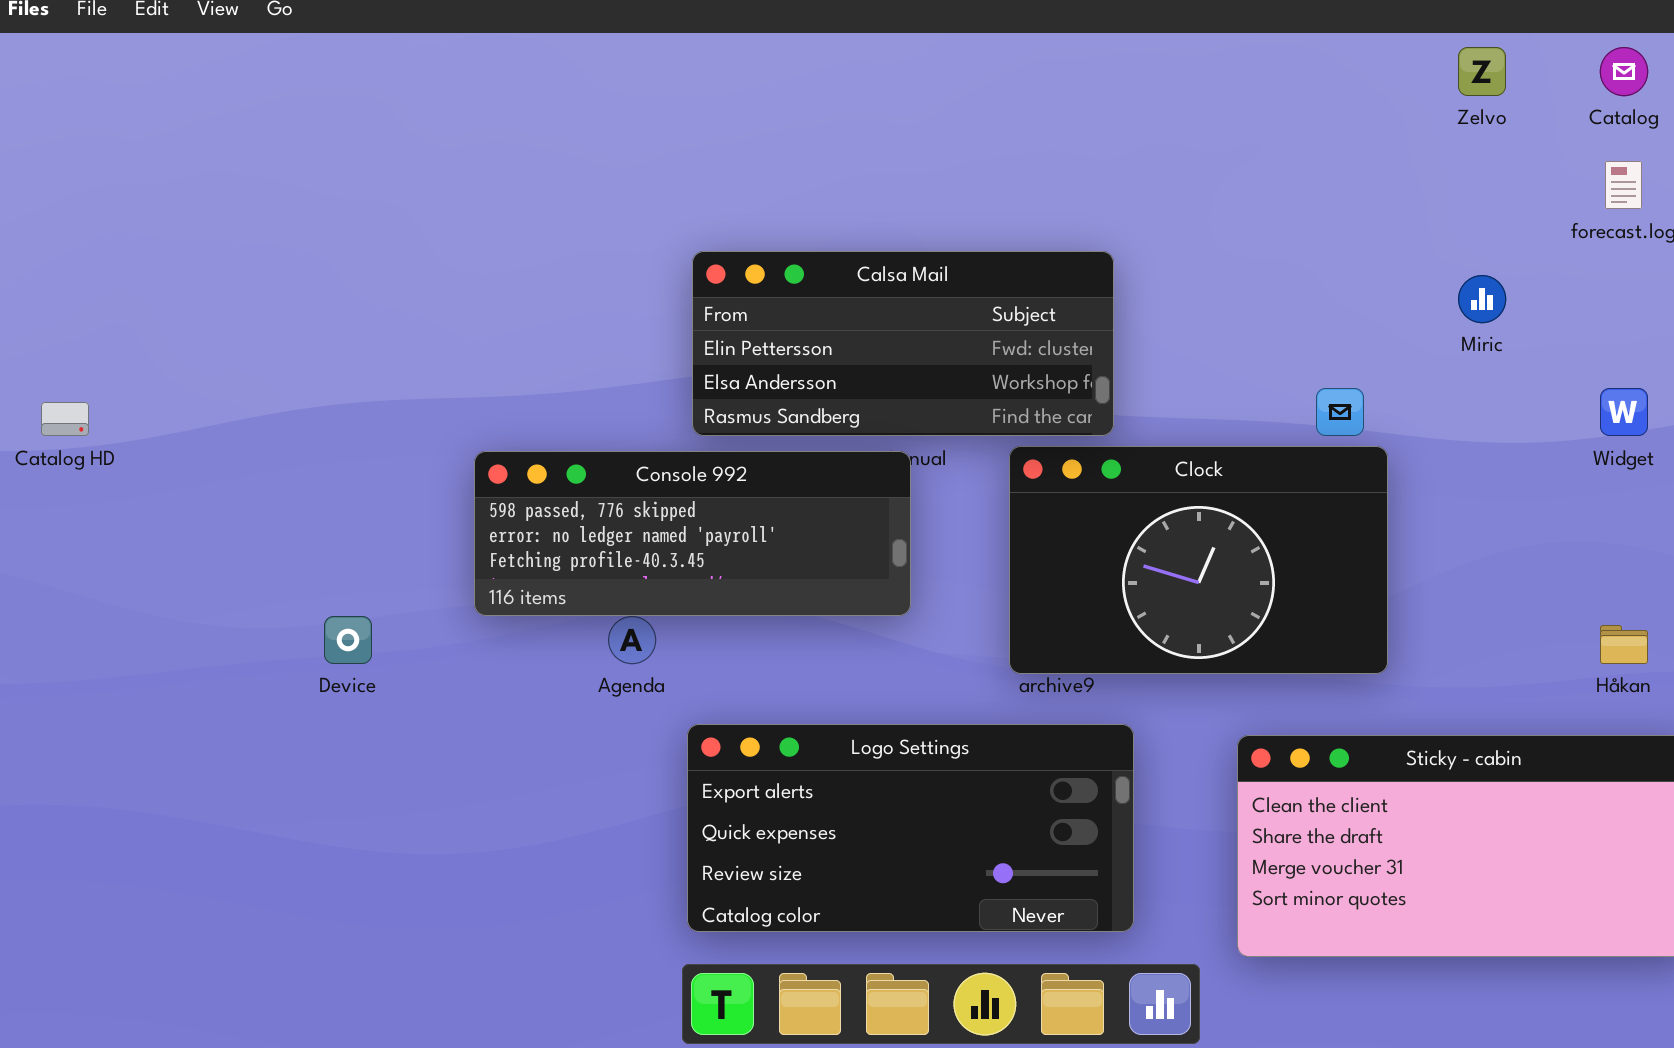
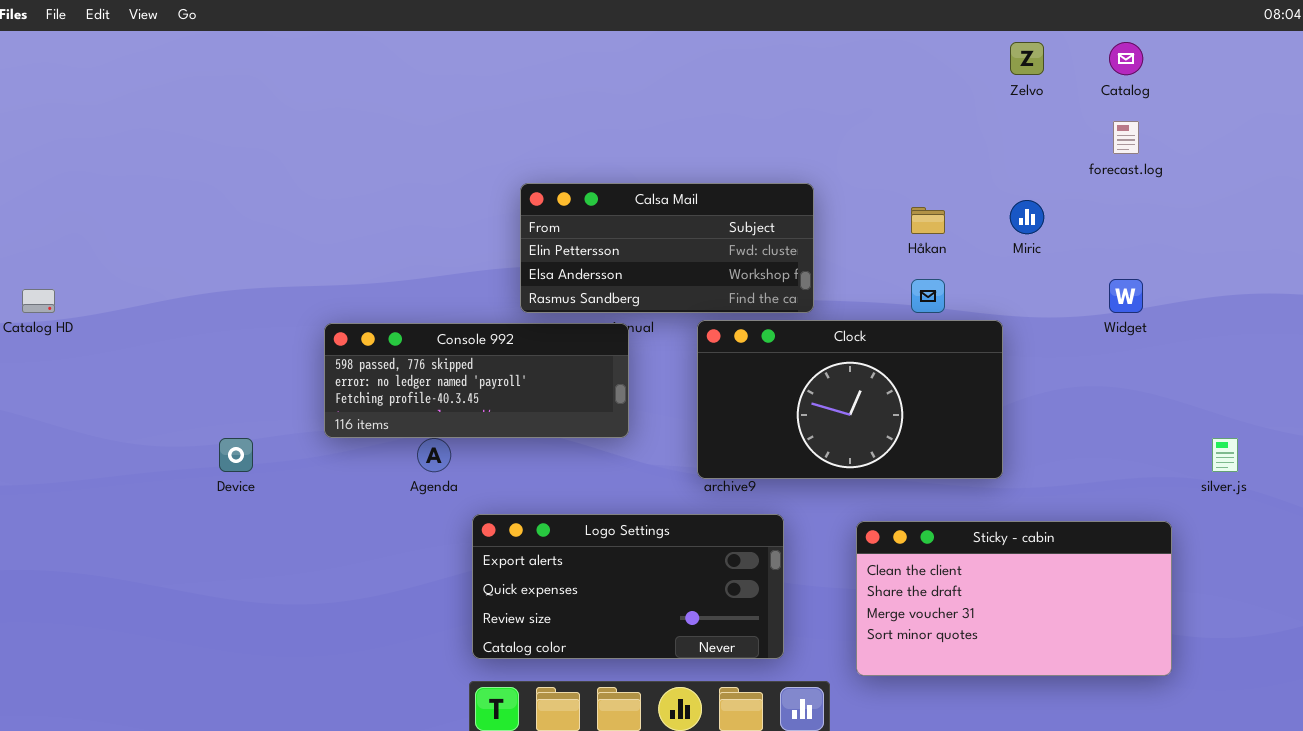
Calsa Mail: [692,251,1114,436] -> [520,183,814,313], moved
Clock: [1009,446,1388,674] -> [697,320,1003,479], resized
Håkan: [1600,625,1648,664] -> [911,207,945,234], moved

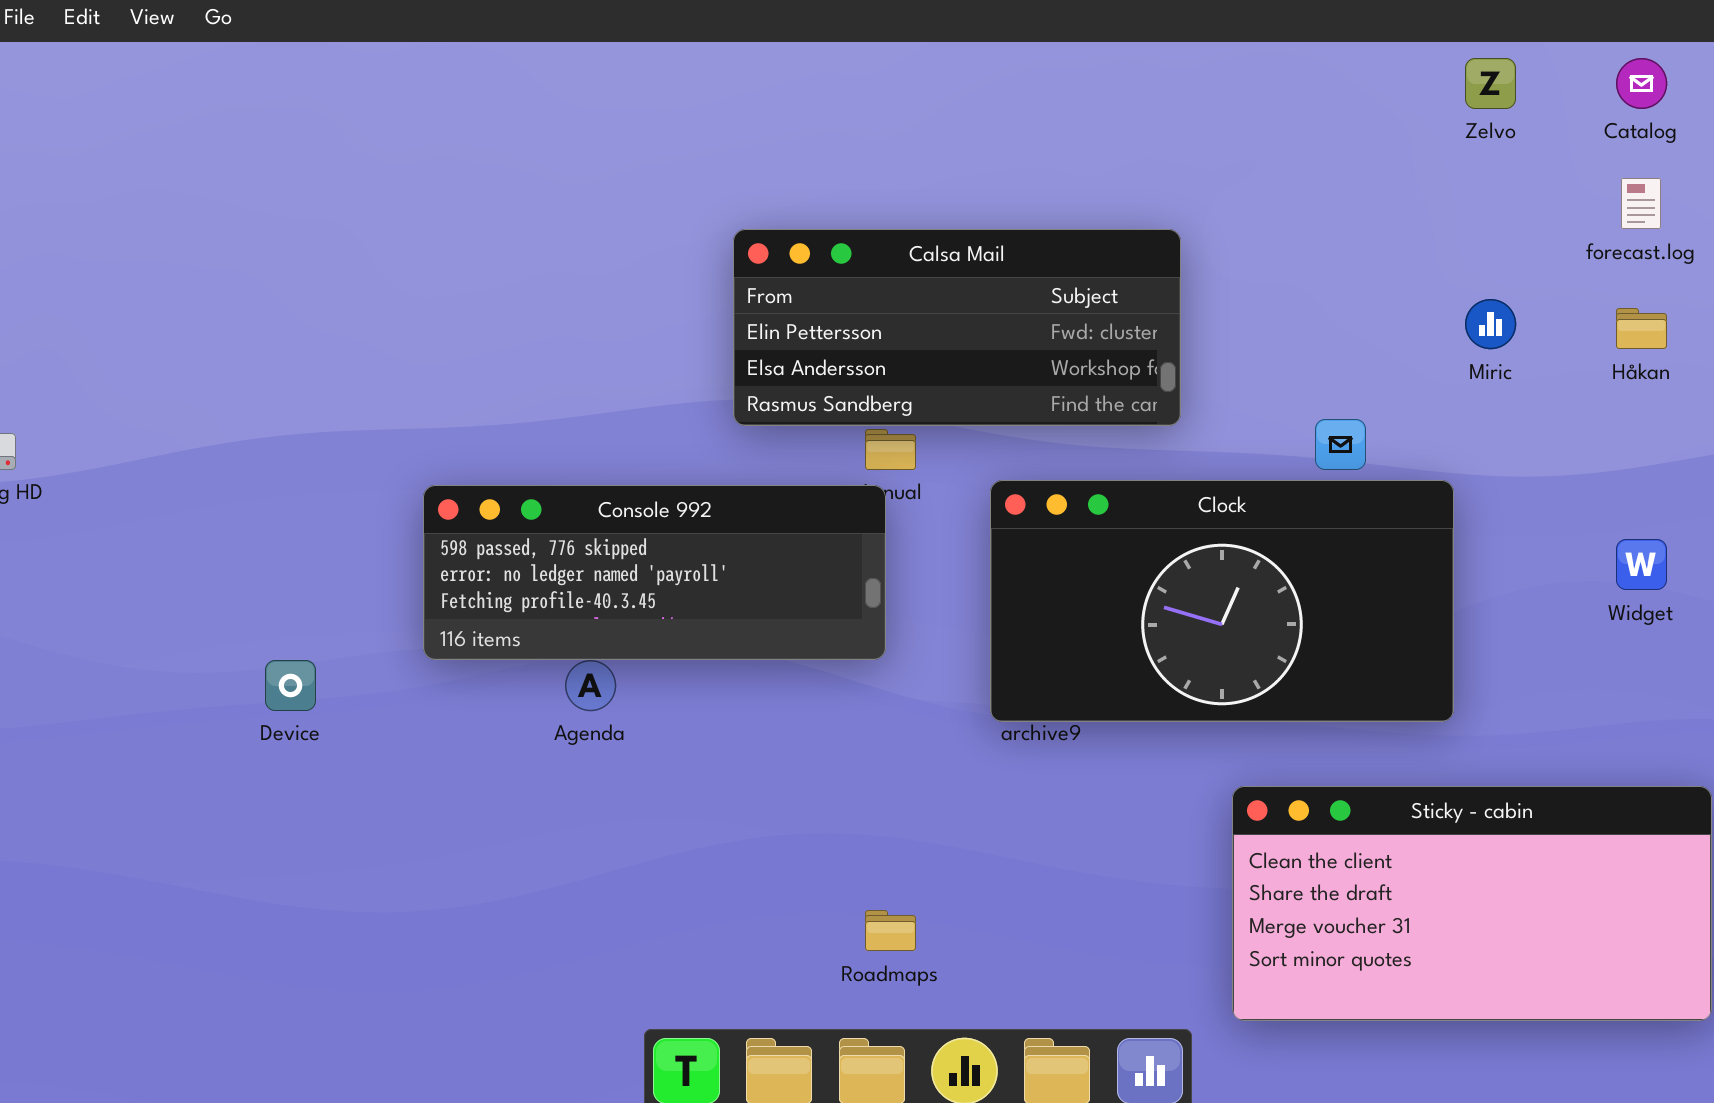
Calsa Mail: [520,183,814,313] -> [733,229,1181,426], moved
Håkan: [911,207,945,234] -> [1616,308,1667,349], moved
Widget: [1109,279,1143,313] -> [1616,539,1667,590], moved
Logo Settings: [472,514,784,659] -> none, closed

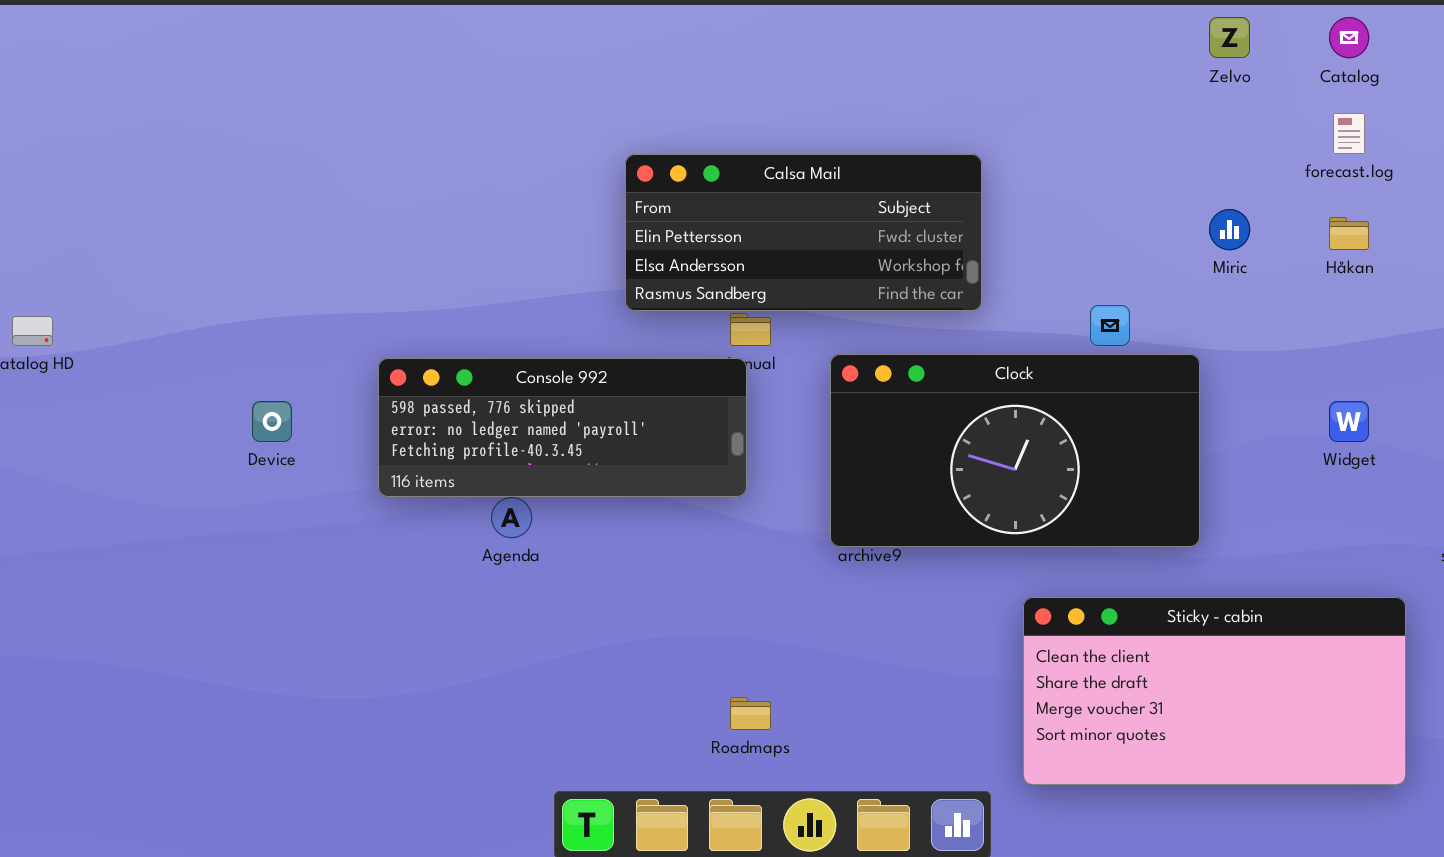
Device: [265,660,316,711] -> [252,401,292,442], moved

